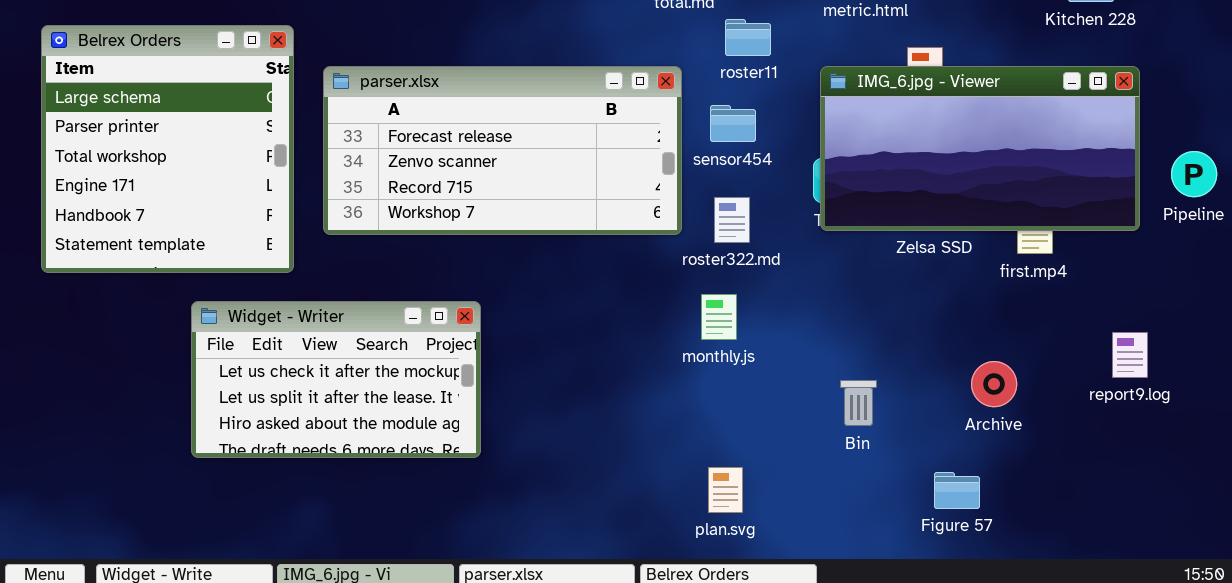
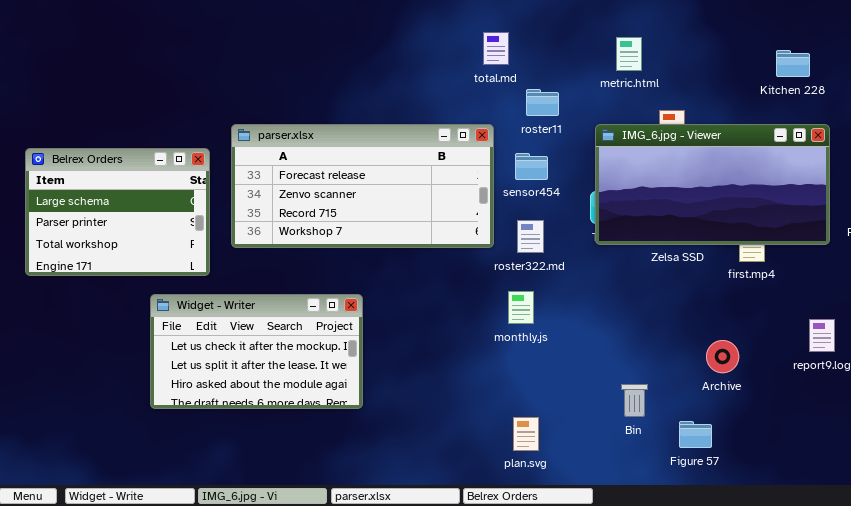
Belrex Orders: [41,25,294,273] -> [25,148,210,276], resized
Widget - Writer: [191,301,481,458] -> [150,294,363,409], moved
Bin: [840,380,877,426] -> [621,384,648,417], moved

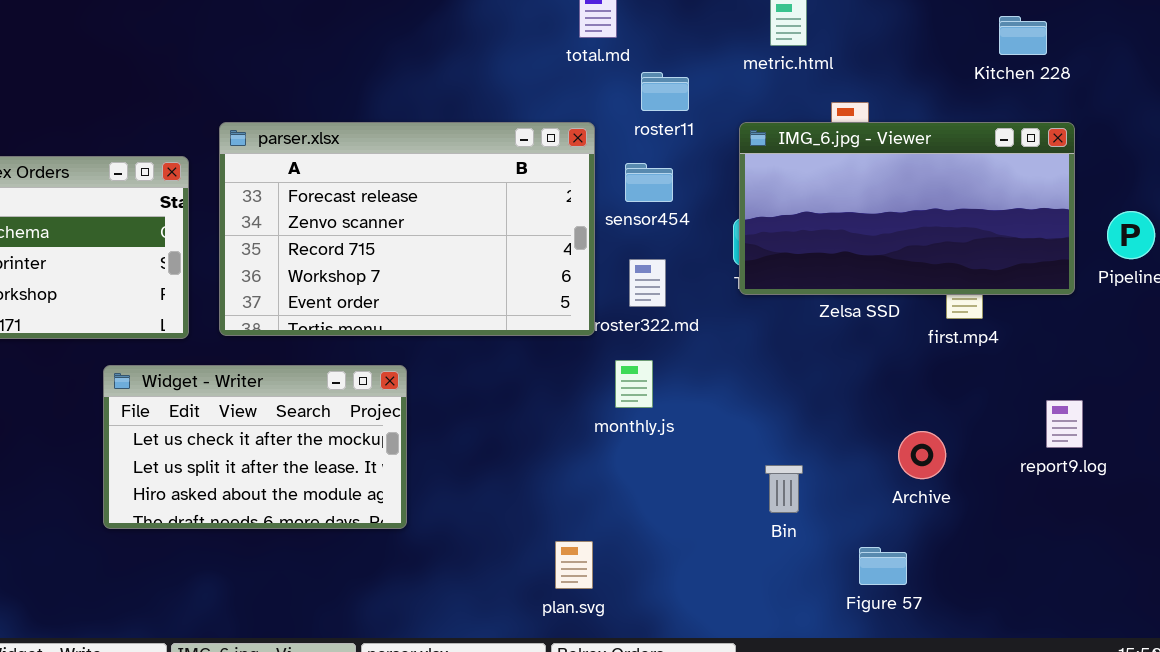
parser.xlsx: [231,124,494,248] -> [219,122,595,336], resized
Bin: [621,384,648,417] -> [765,465,803,513], moved
plan.svg: [513,417,539,451] -> [555,541,593,589], moved

